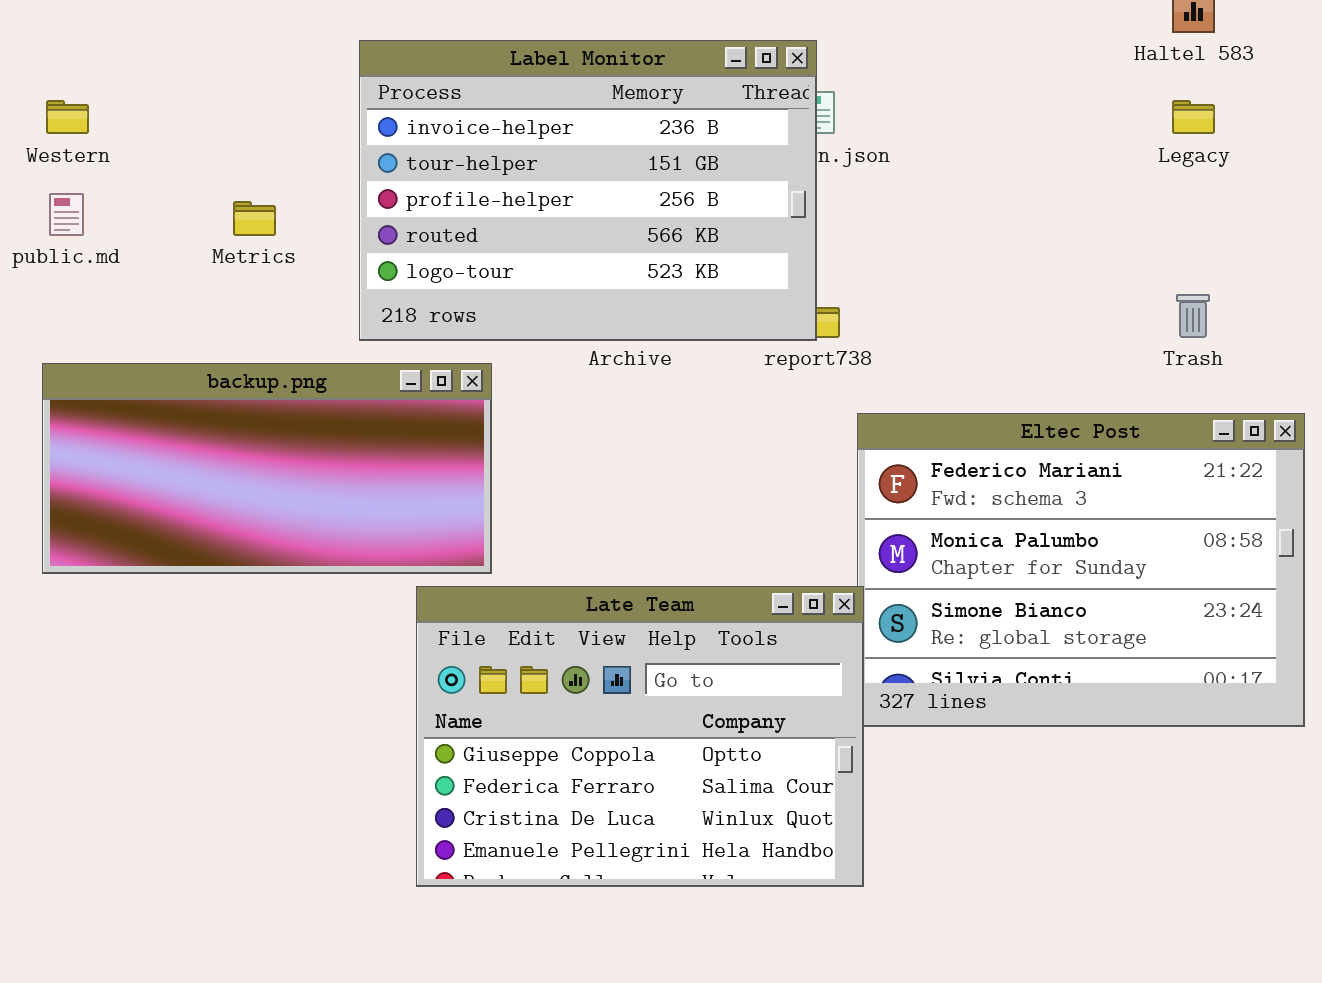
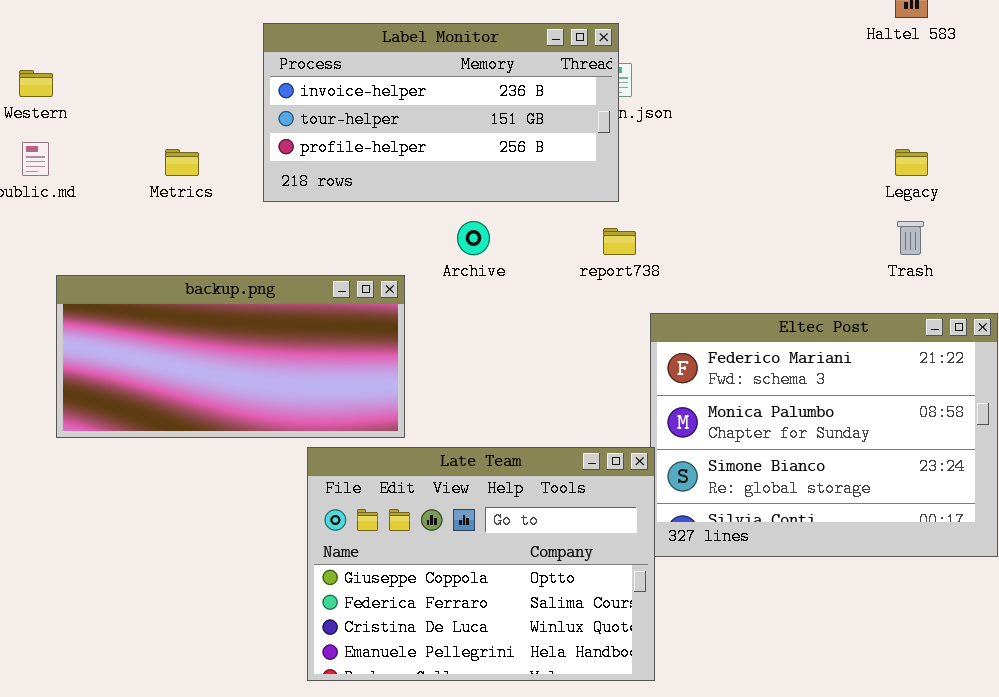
Label Monitor: [359,40,817,341] -> [263,23,619,202], resized
Legacy: [1172,100,1215,134] -> [895,149,928,176], moved
backup.png: [42,363,492,574] -> [56,275,405,438], moved

